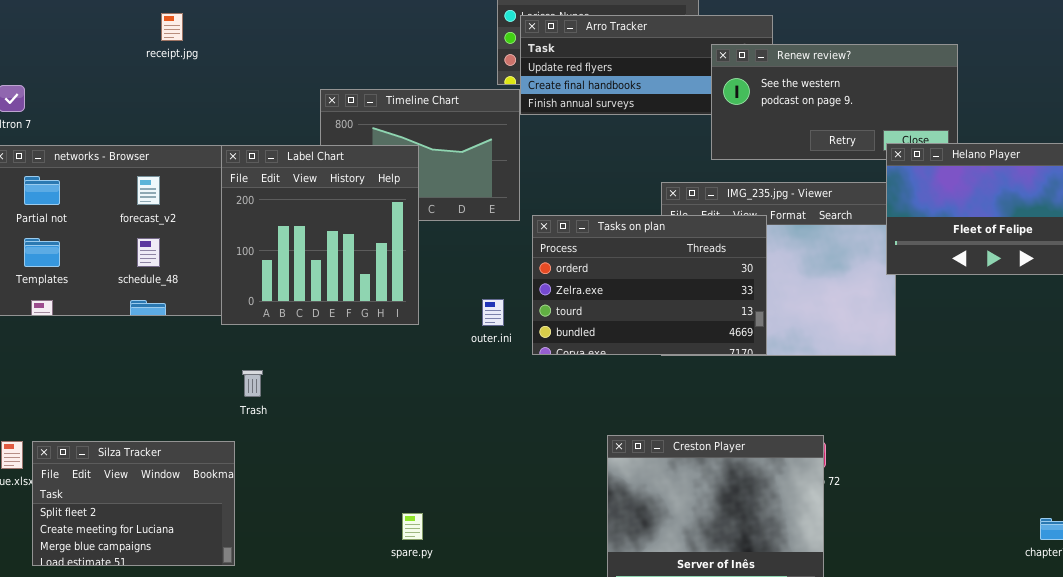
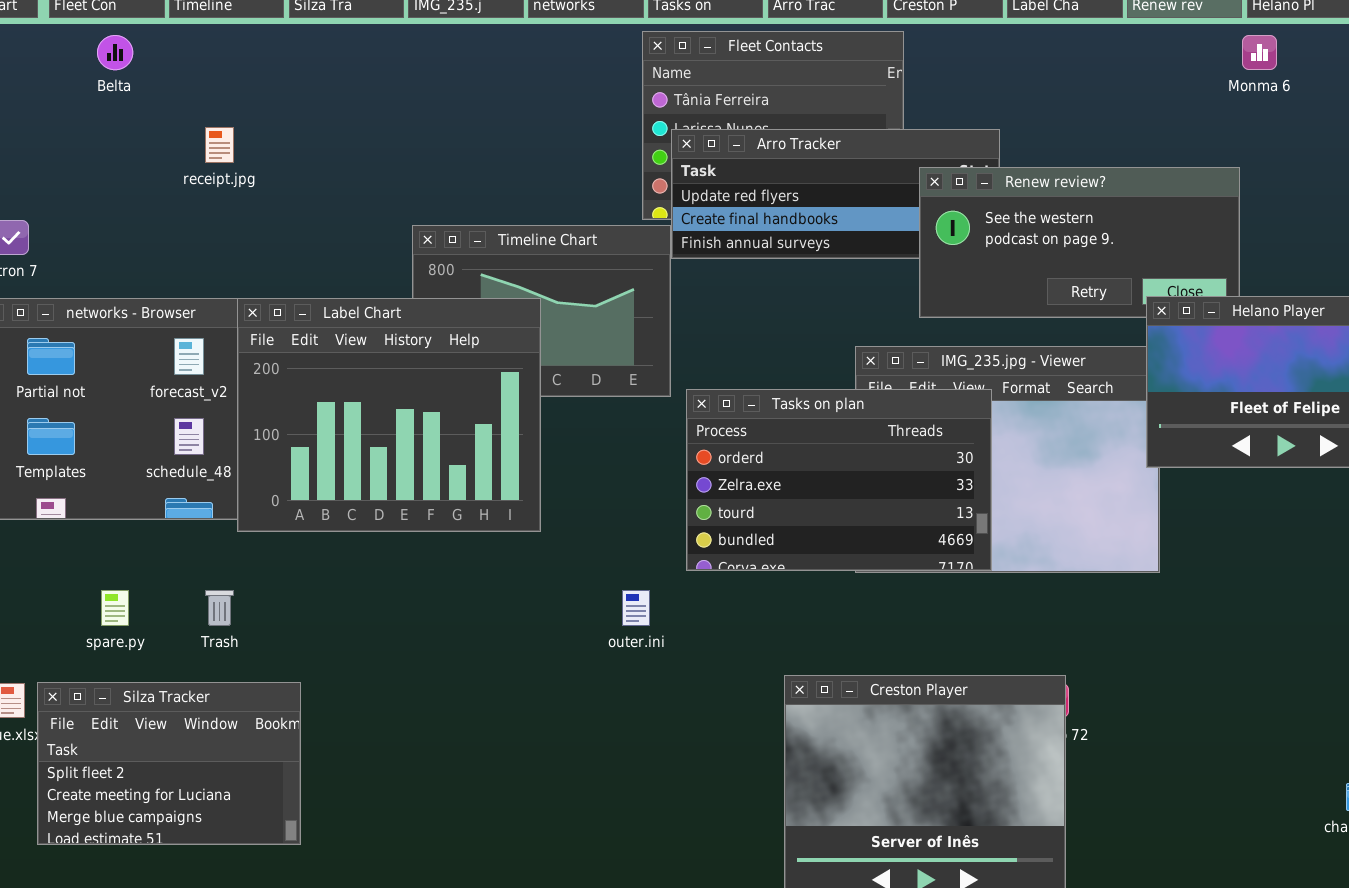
Label Chart: [221,145,419,325] -> [237,298,541,532], resized
outer.ini: [482,299,504,326] -> [622,590,650,626], moved
Trash: [242,370,263,397] -> [205,590,234,626], moved
spare.py: [402,513,423,540] -> [101,590,129,626], moved

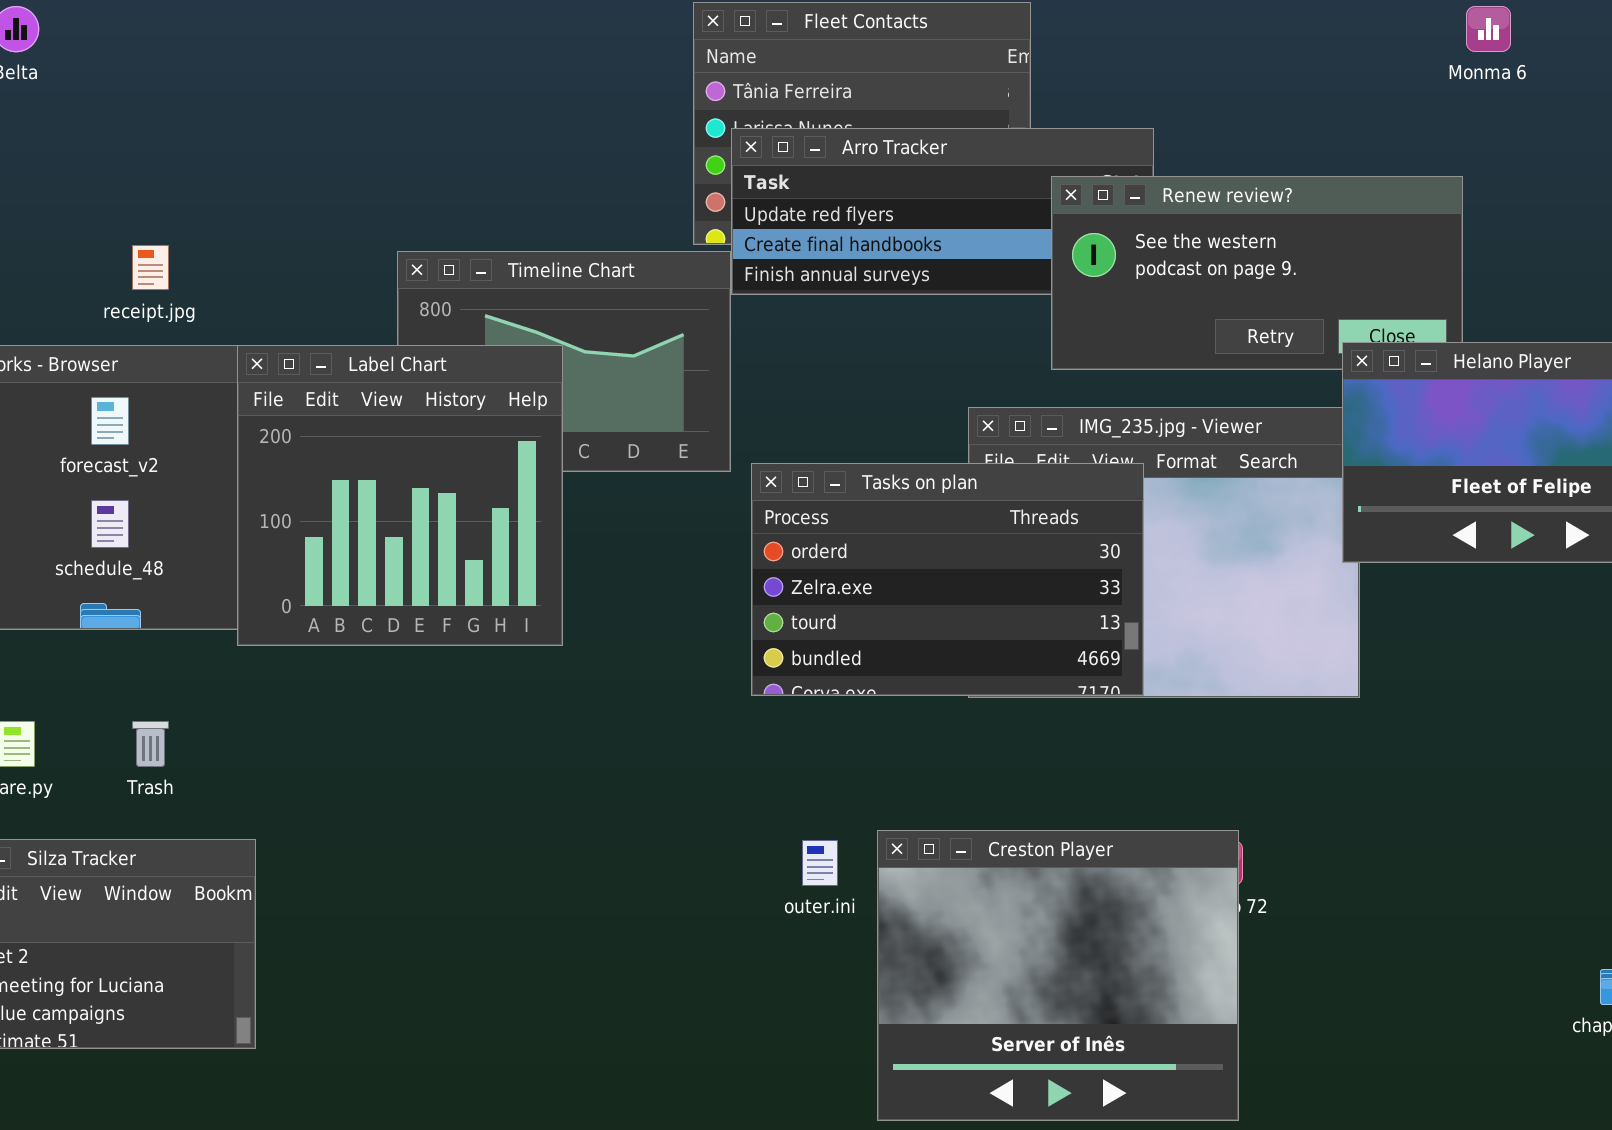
receipt.jpg: [205,127,234,163] -> [132,245,169,290], moved
Label Chart: [237,298,541,532] -> [237,345,563,646], resized
outer.ini: [622,590,650,626] -> [802,840,838,886], moved

